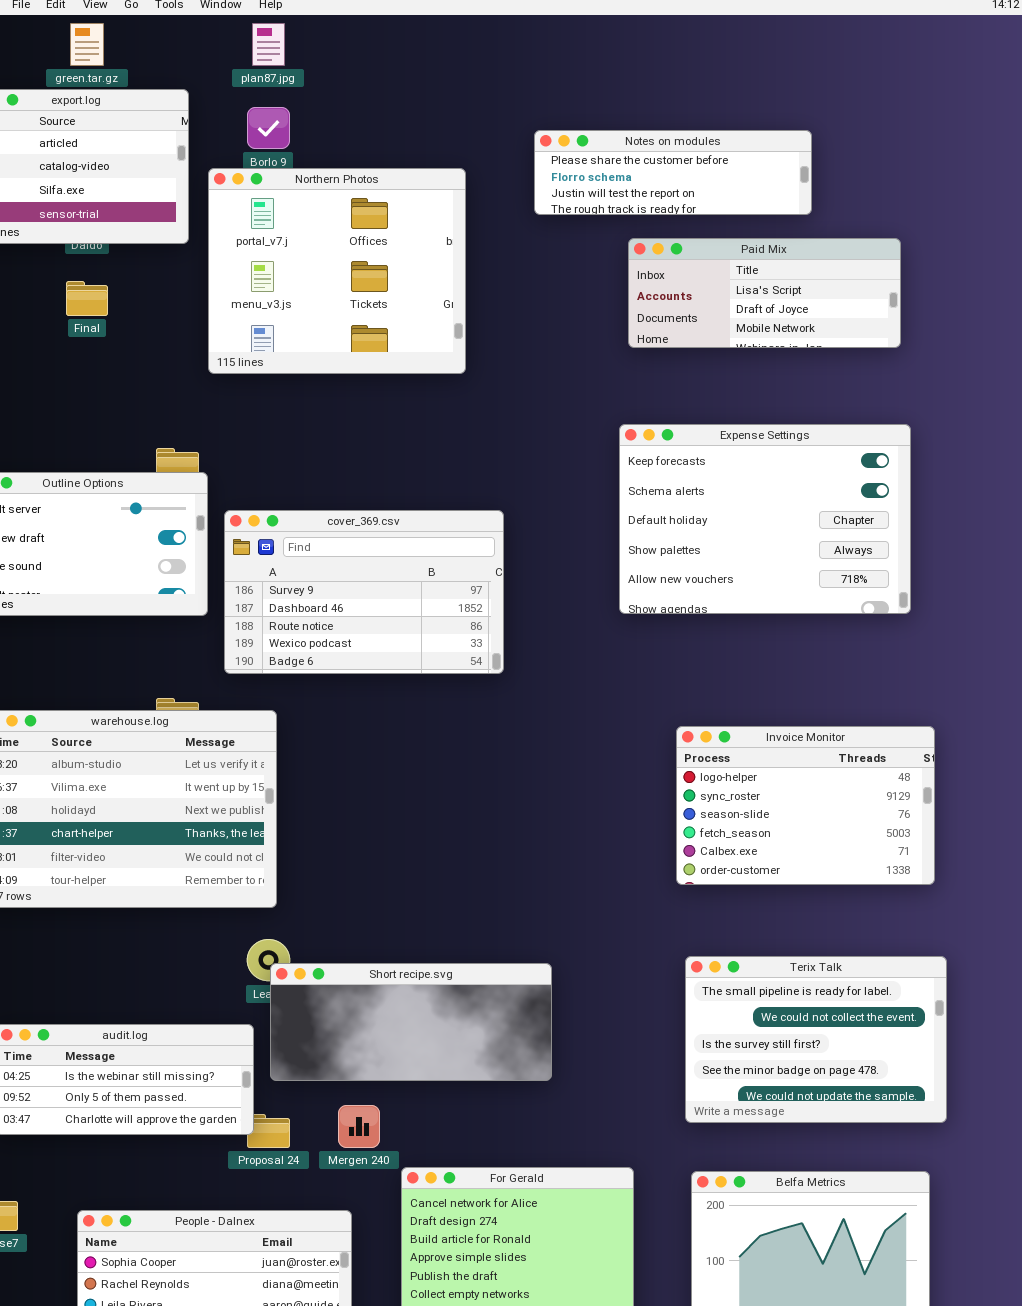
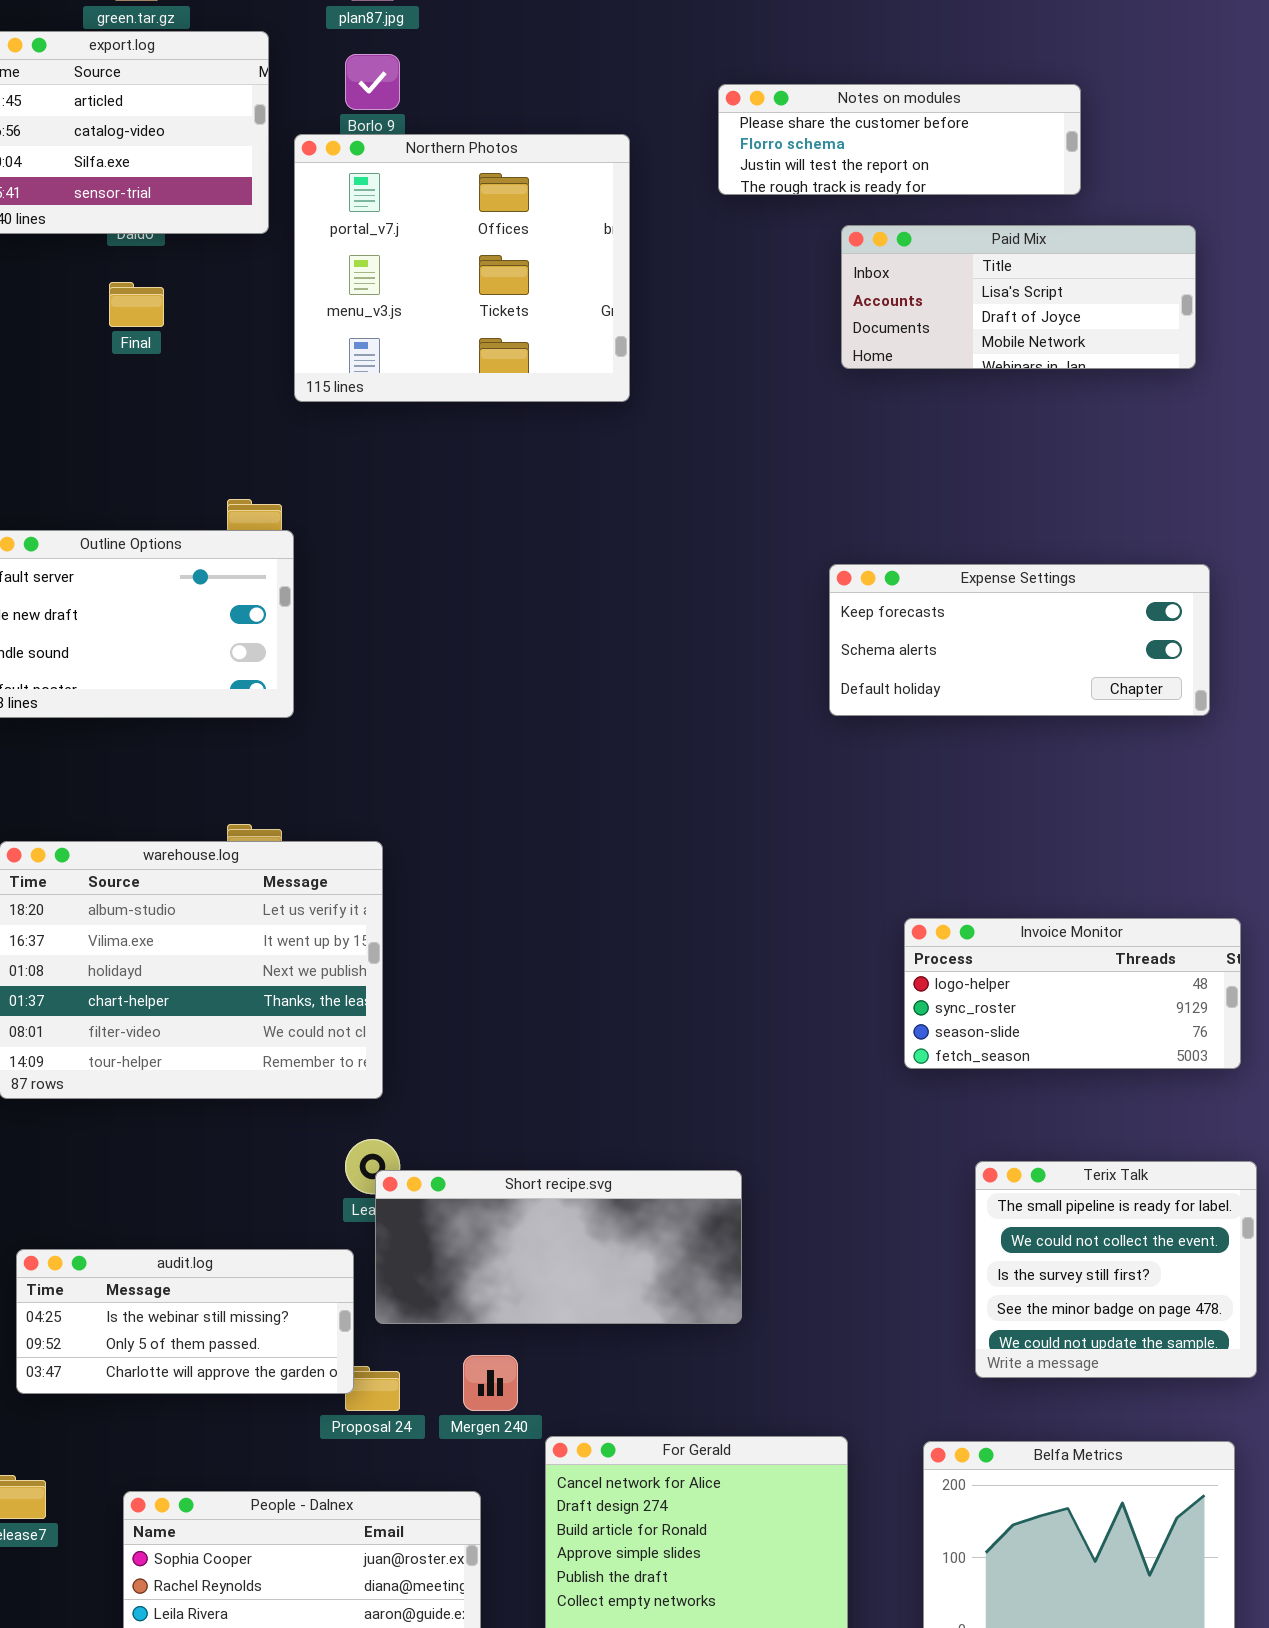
Expense Settings: [619,424,911,614] -> [829,564,1210,716], resized
cover_369.csv: [224,510,504,674] -> none, closed
Invoice Monitor: [676,726,935,885] -> [904,918,1241,1069], resized
Terix Talk: [685,956,947,1123] -> [975,1161,1257,1378], resized

